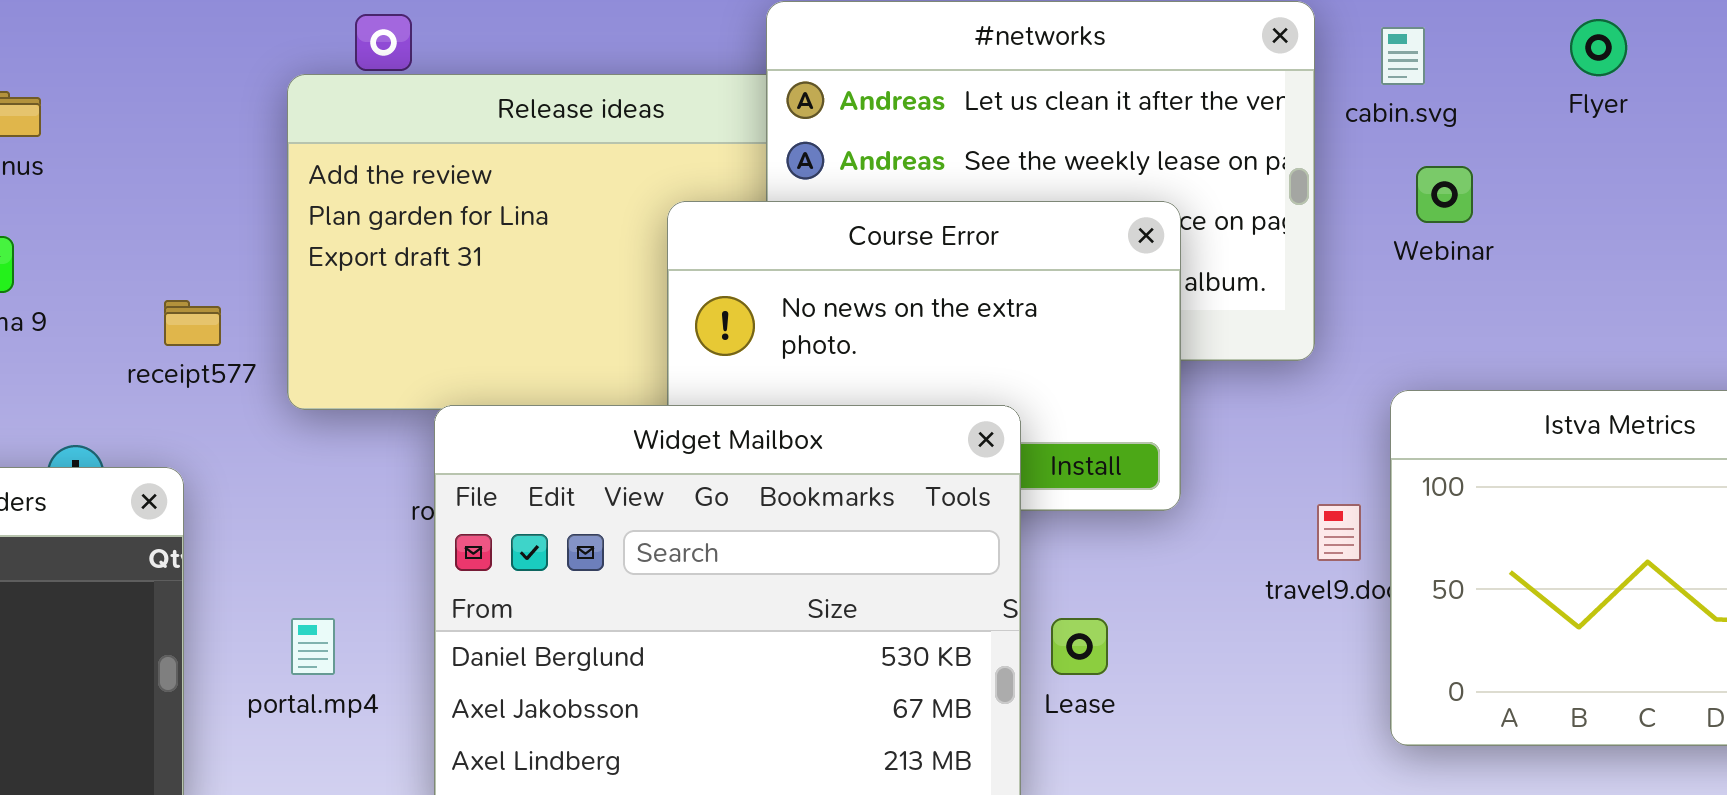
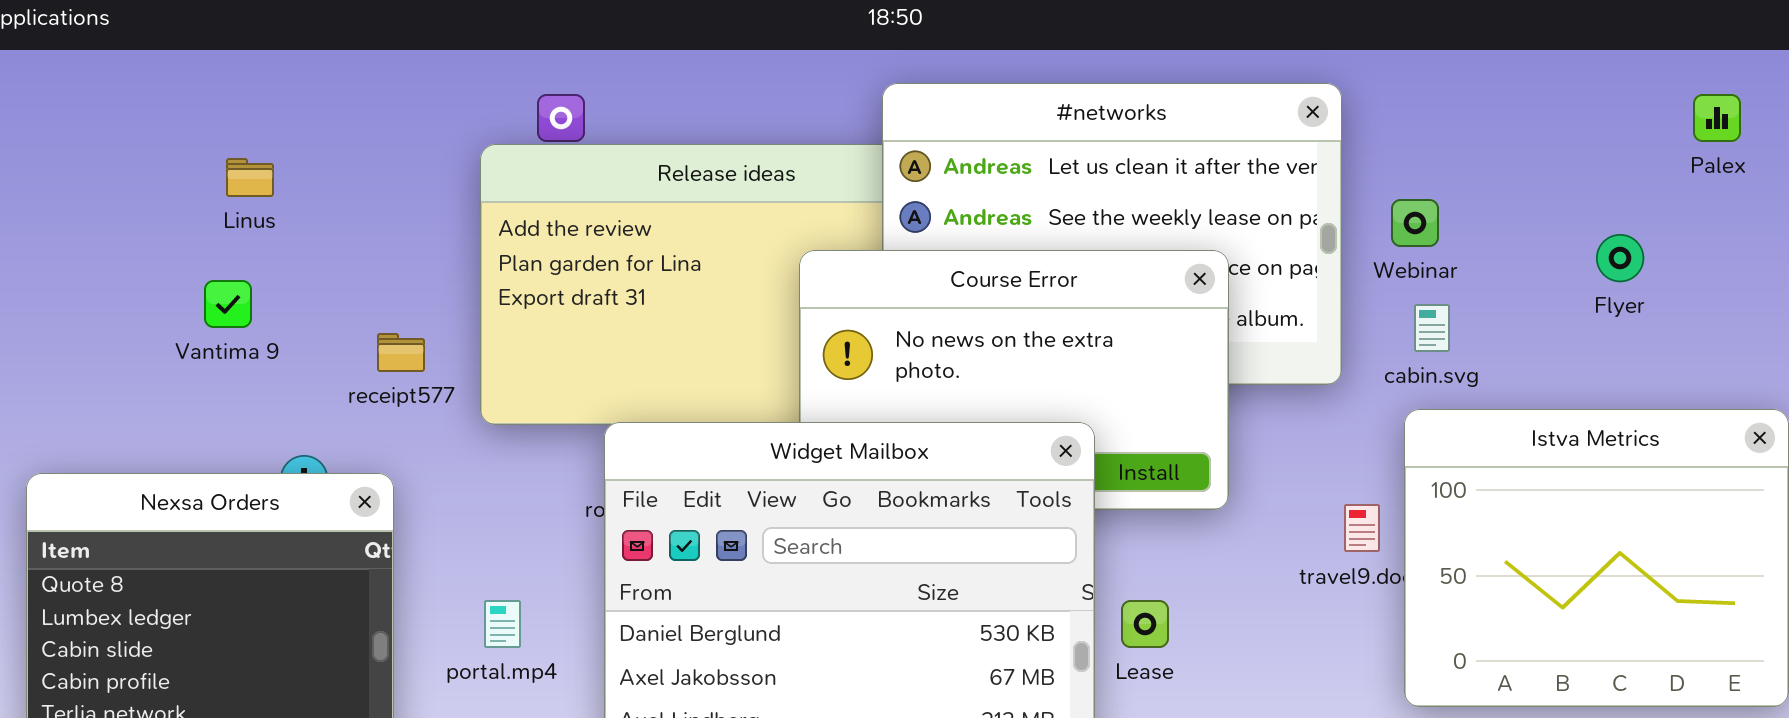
Flyer: [1570,19,1627,76] -> [1596,234,1644,282], moved
cabin.svg: [1381,27,1425,85] -> [1414,304,1450,352], moved
Webinar: [1416,166,1473,223] -> [1391,199,1439,247], moved

